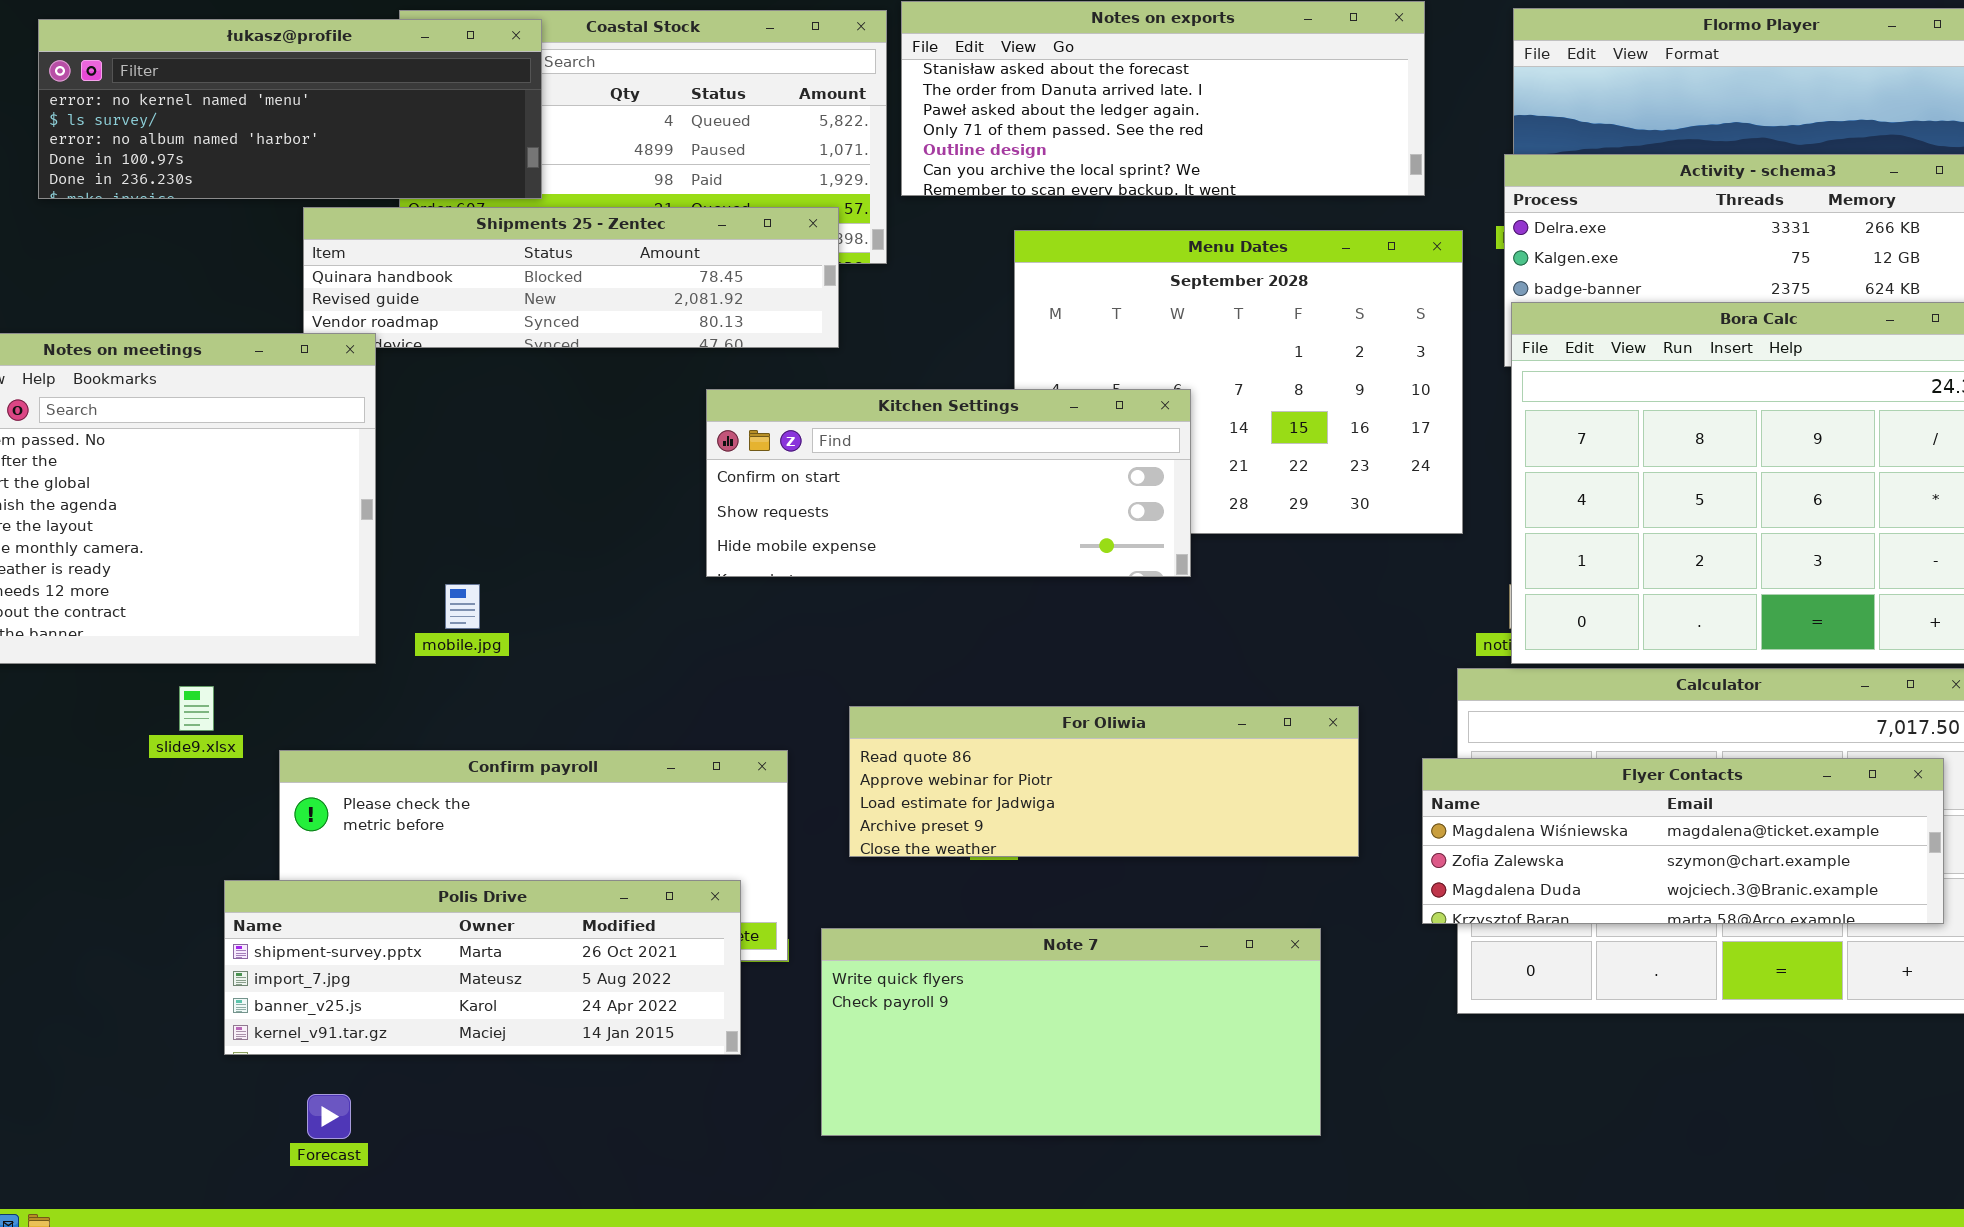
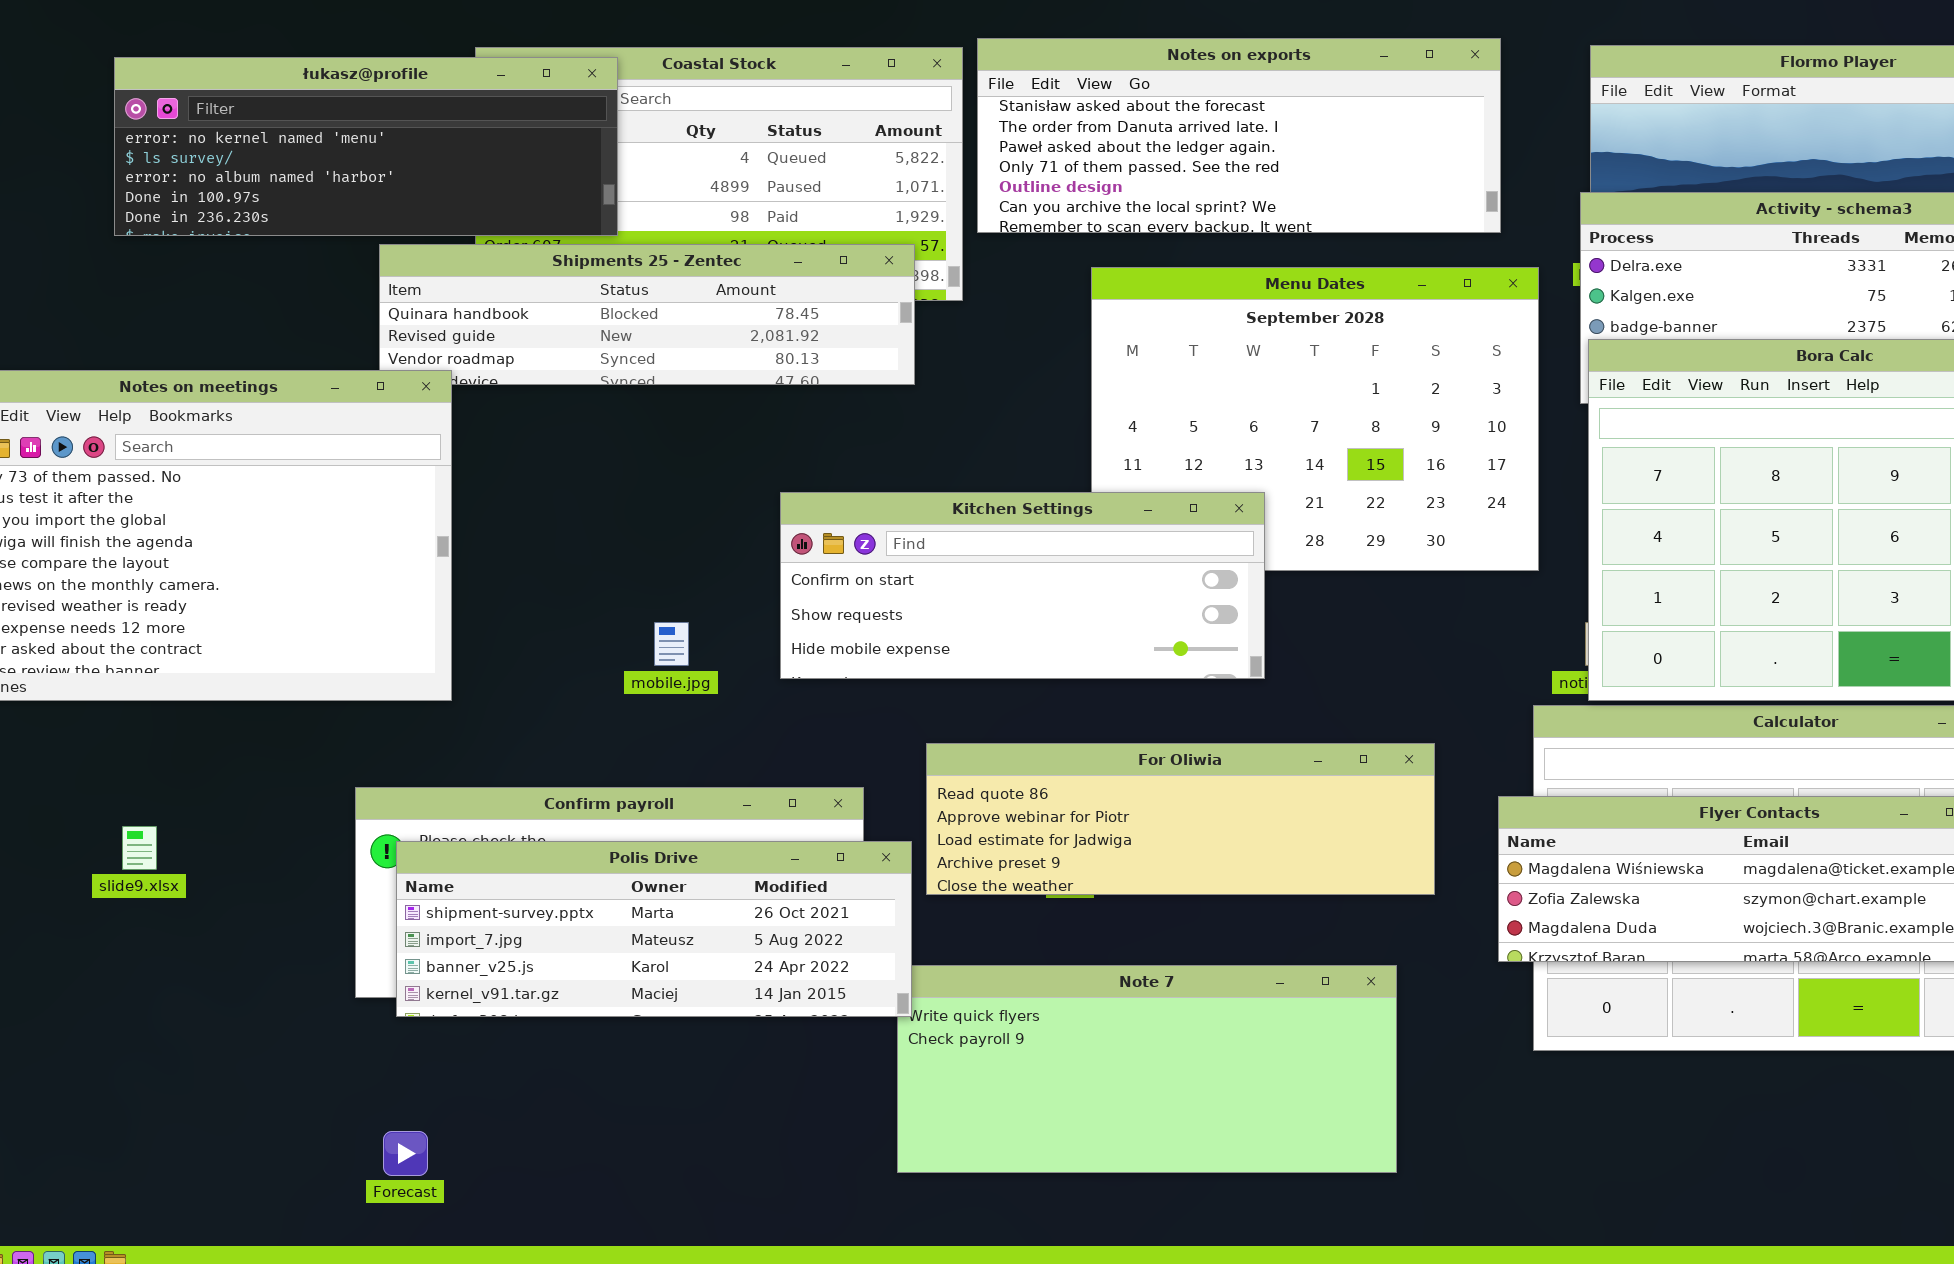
Kitchen Settings: [706,389,1191,577] -> [780,492,1265,679], moved
mobile.jpg: [445,584,480,629] -> [654,622,689,666], moved
slide9.xlsx: [179,686,214,731] -> [122,826,157,870], moved
Polis Drive: [224,880,741,1055] -> [396,841,912,1017], moved

